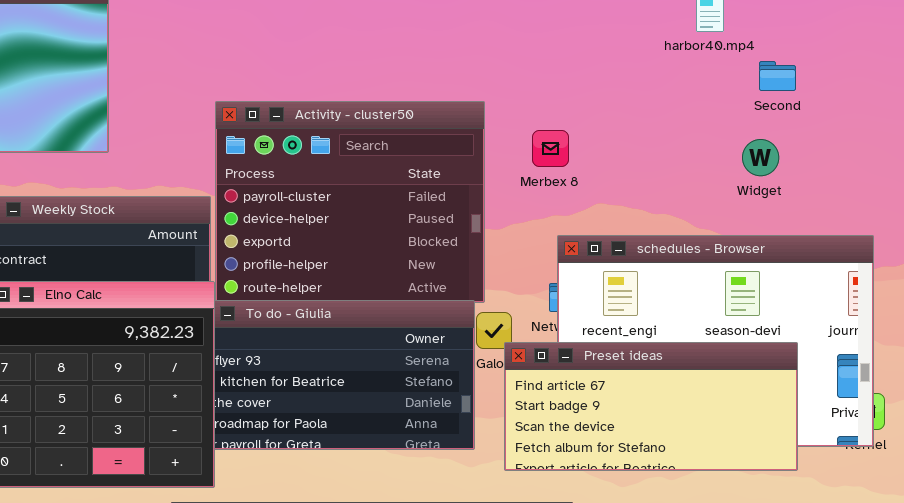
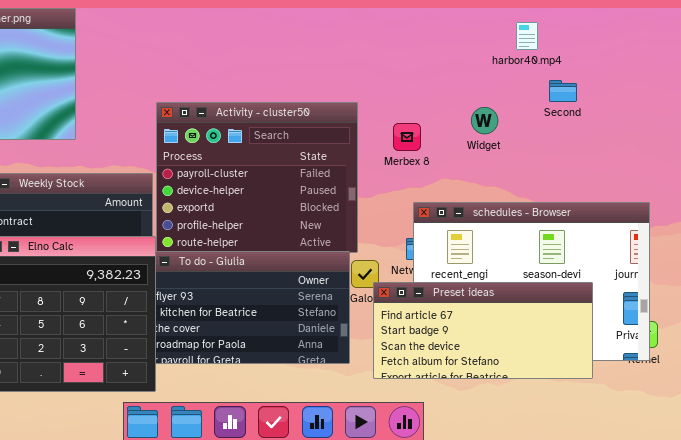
Second: [759,61,796,91] -> [549,80,577,102], moved
Widget: [742,139,779,176] -> [471,107,498,134], moved

